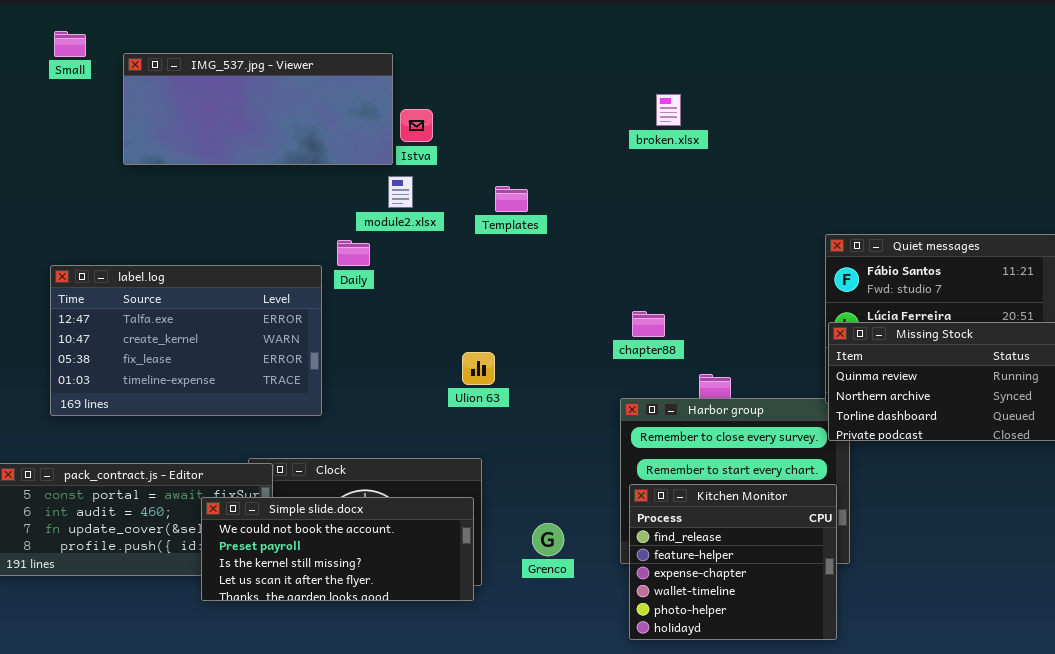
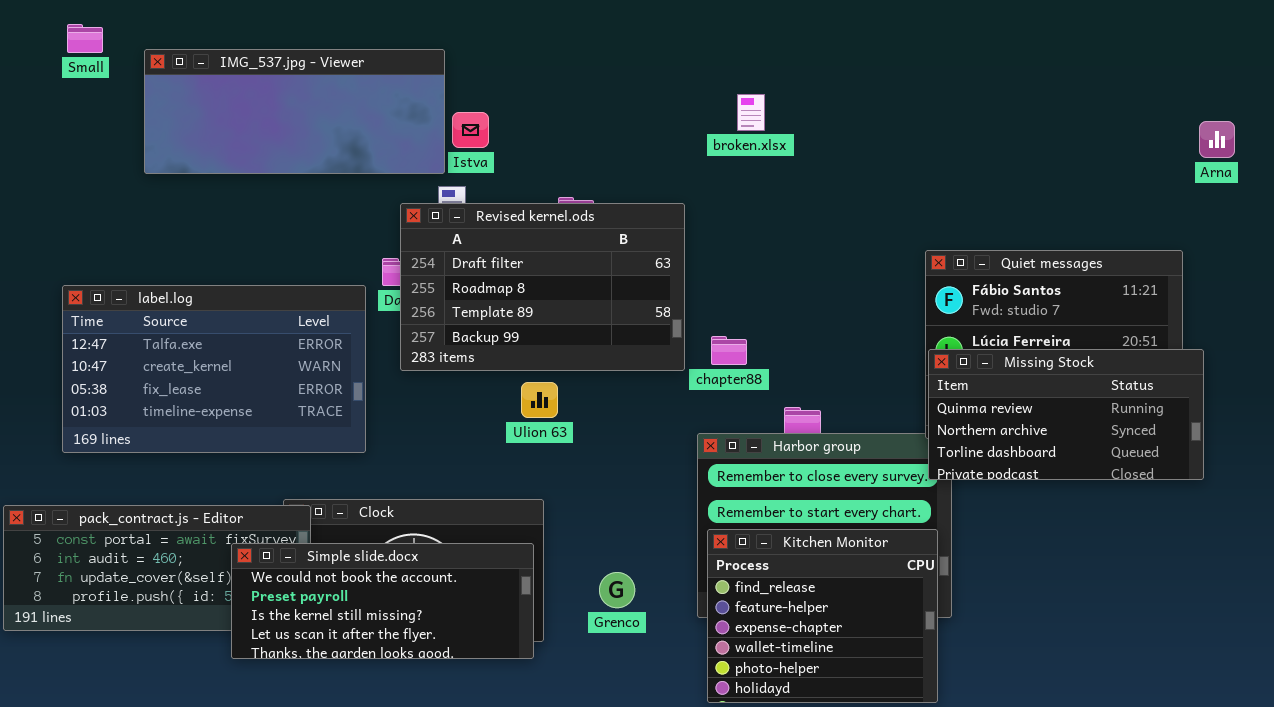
Revised kernel.ods: none -> [400,203,685,371], opened

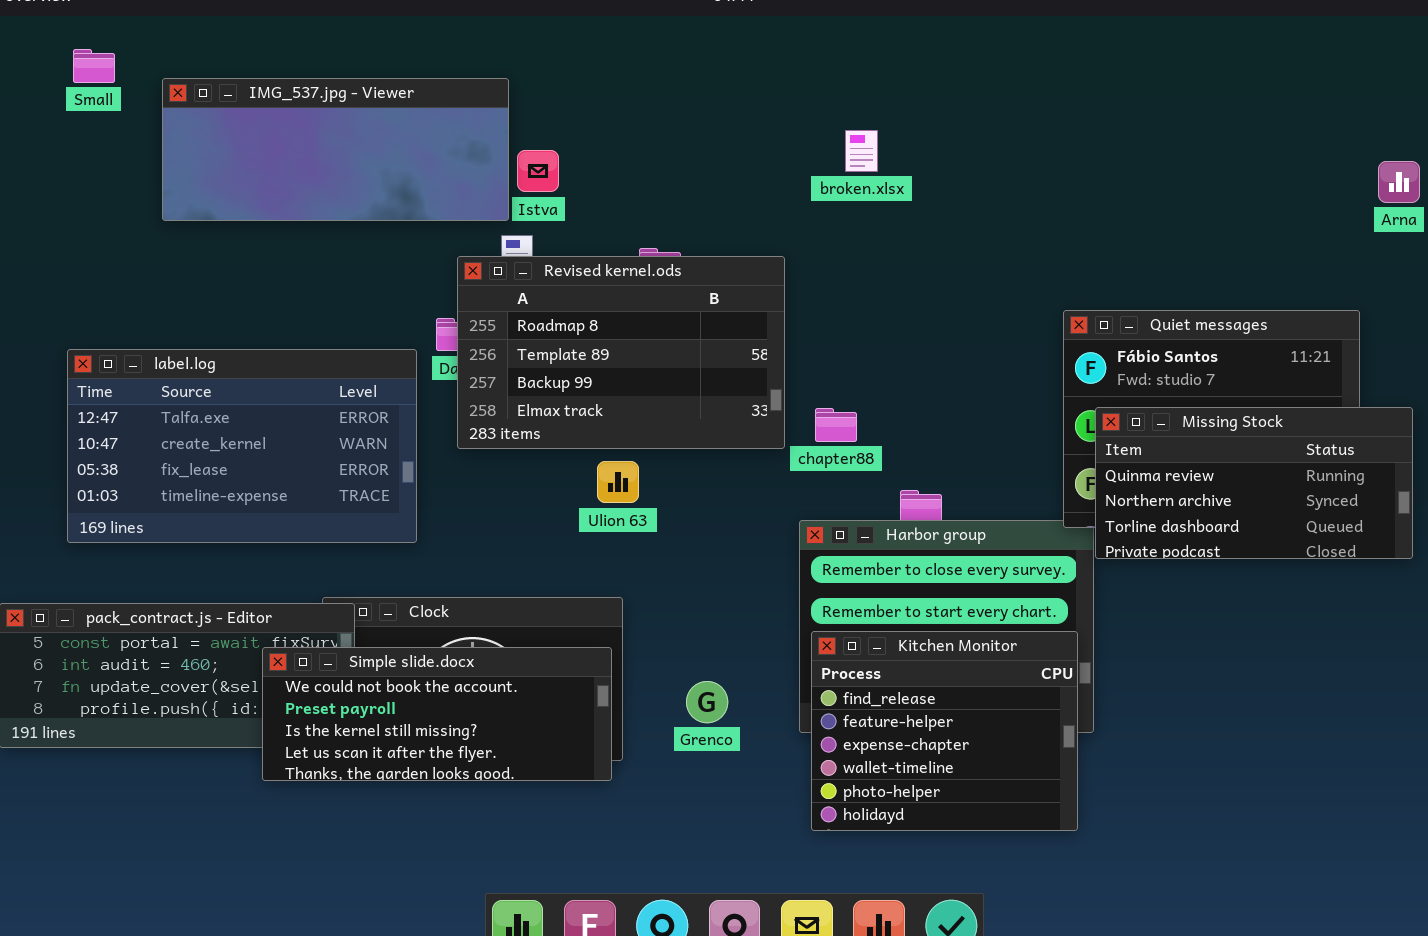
Revised kernel.ods: [400,203,685,371] -> [457,256,785,449], scrolled down 1 row
Missing Stock: [928,349,1204,480] -> [1095,407,1413,559], moved

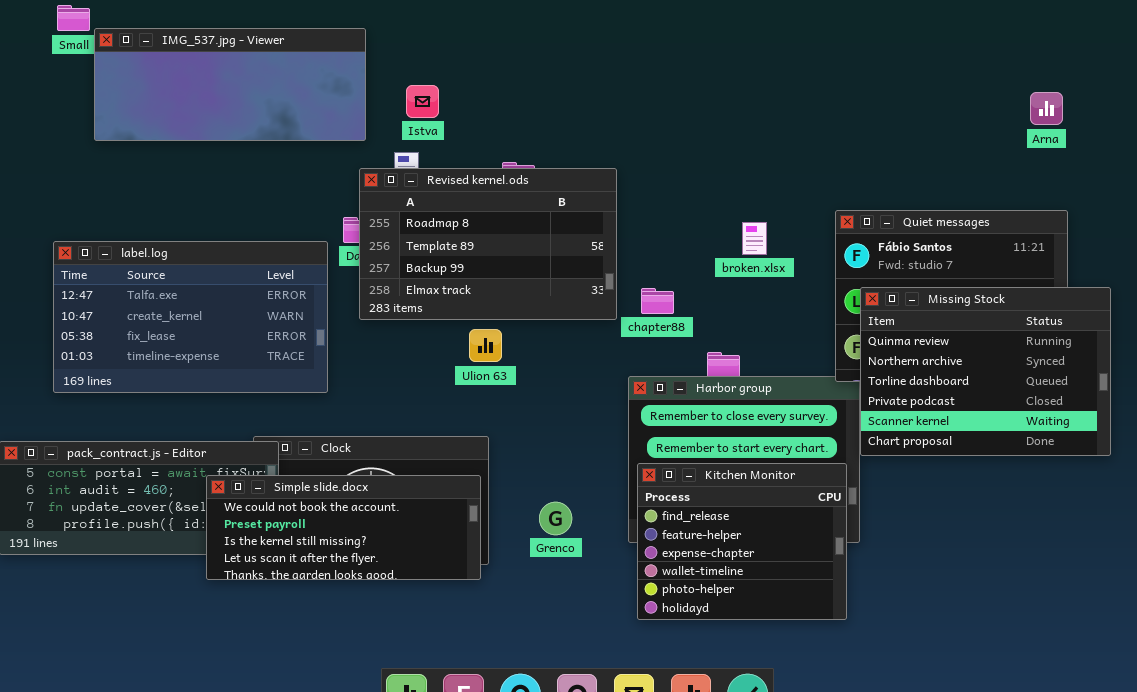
IMG_537.jpg - Viewer: [162,78,509,221] -> [94,28,366,141], moved
broken.xlsx: [845,130,878,172] -> [742,222,767,255], moved
Arna: [1378,161,1420,203] -> [1030,92,1063,125], moved
Missing Stock: [1095,407,1413,559] -> [860,287,1111,456], resized

